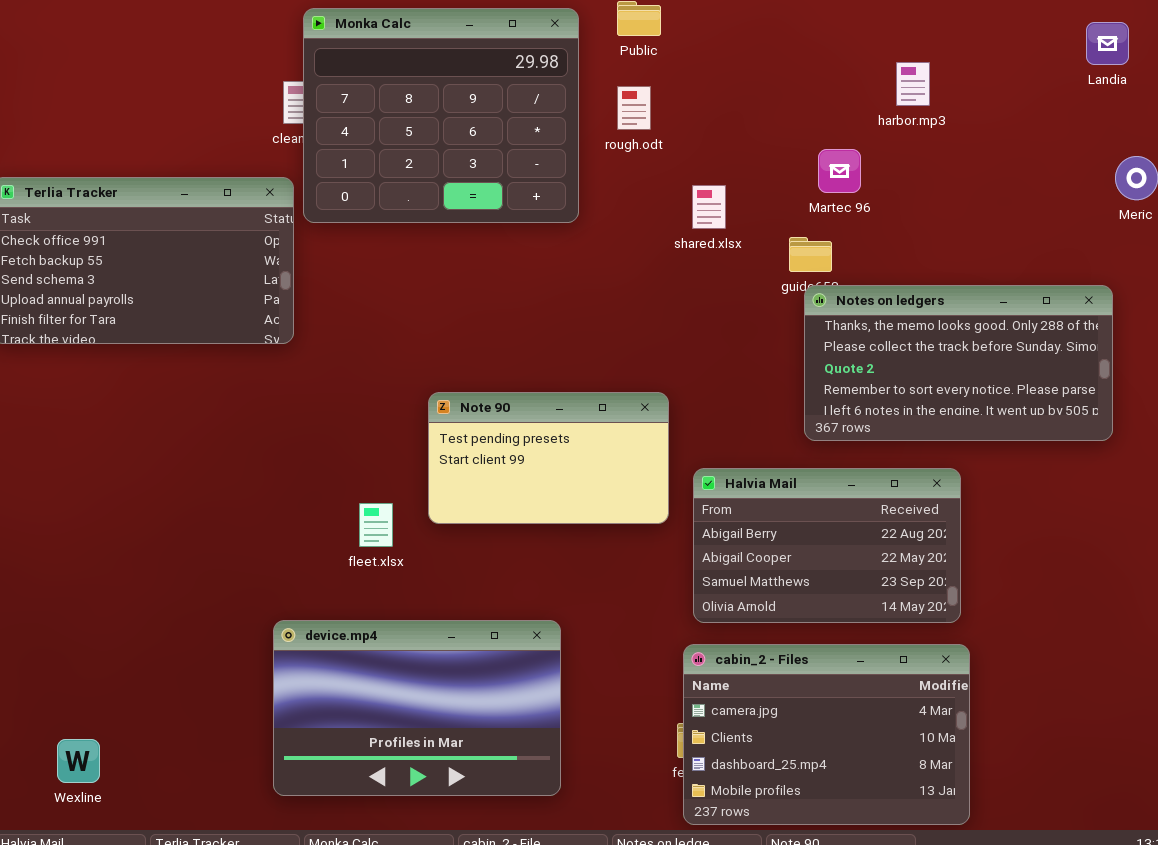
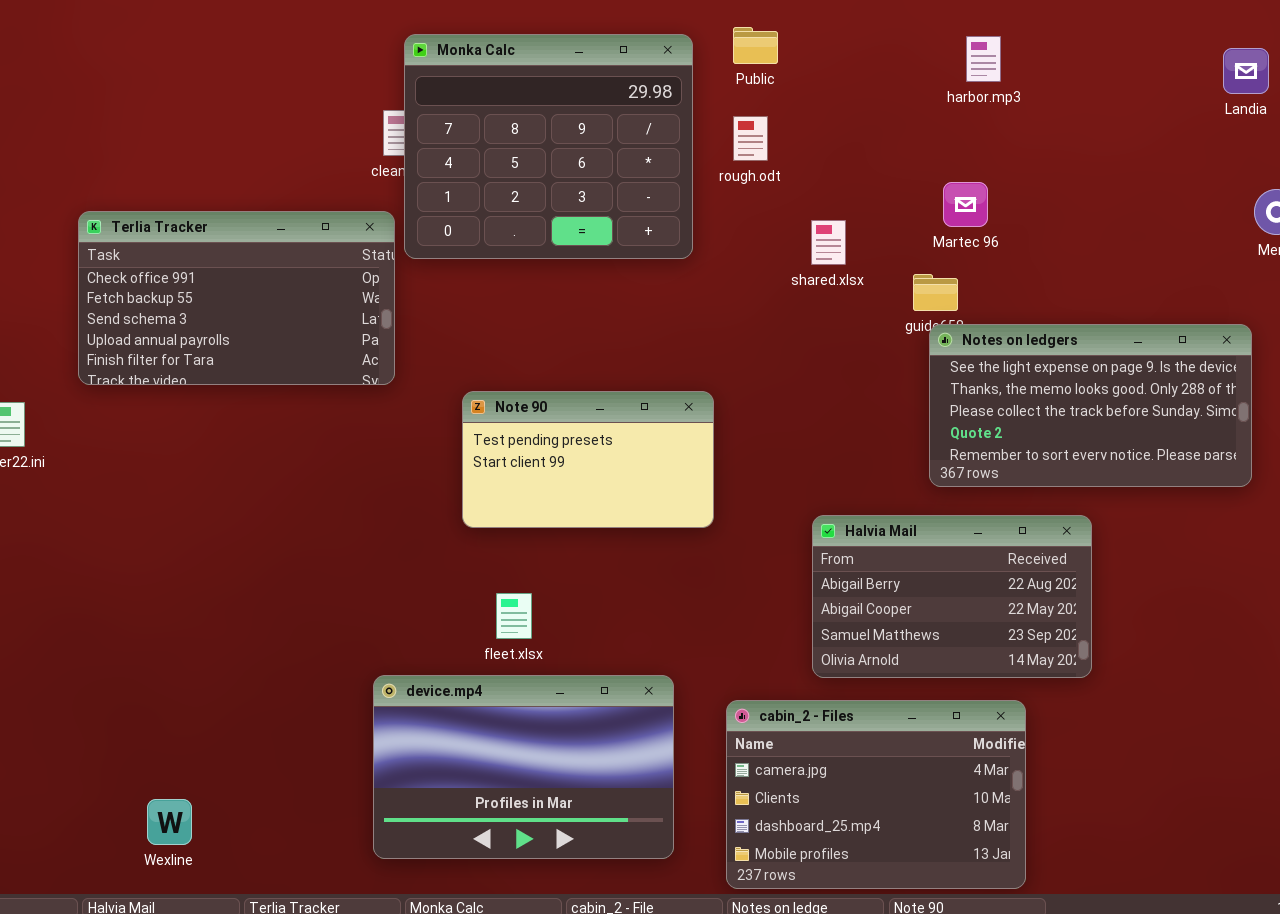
harbor.mp3: [896,62,930,106] -> [966,36,1001,82], moved
Notes on ledgers: [804,285,1113,441] -> [929,324,1252,487], scrolled up 1 row
Note 90: [428,392,669,524] -> [462,391,714,528], moved
fleet.xlsx: [359,503,393,547] -> [496,593,532,639], moved
cabin_2 - Files: [683,644,970,825] -> [726,700,1026,889], moved

